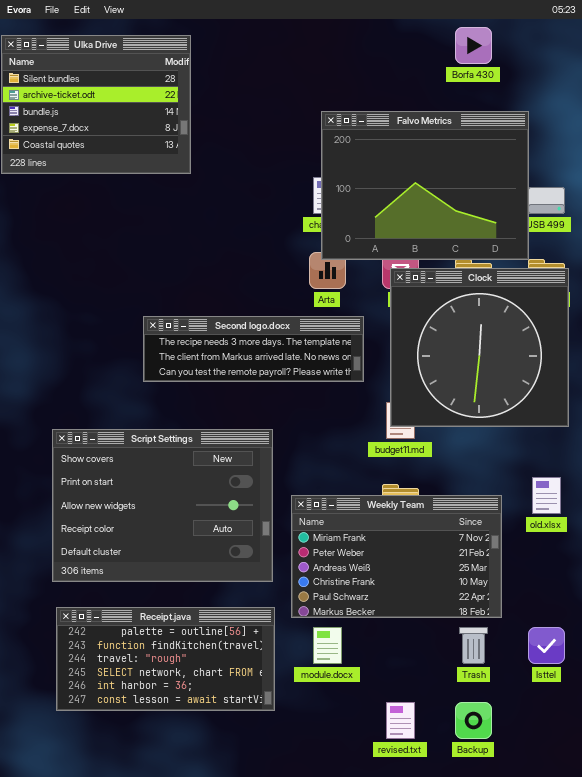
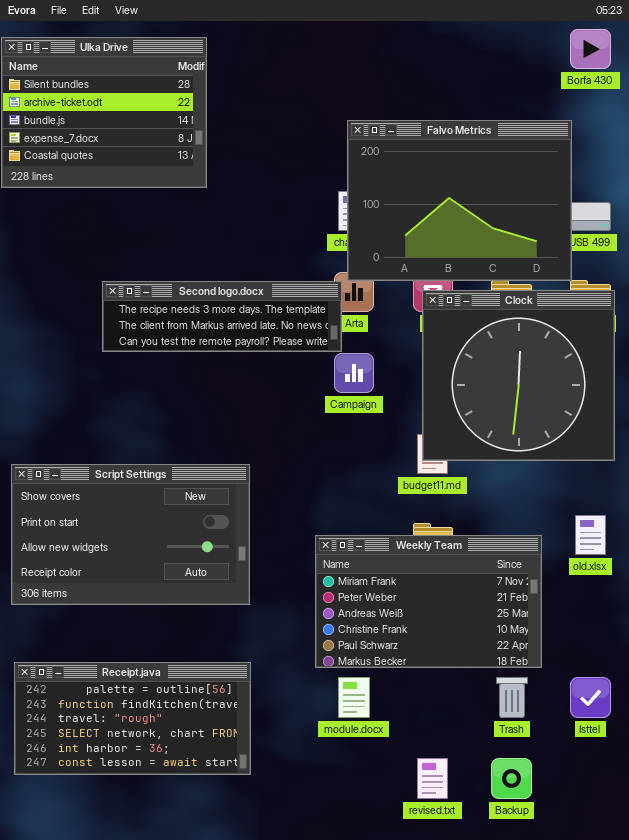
Borfa 430: [455,27,492,64] -> [570,29,611,69], moved
Second logo.docx: [143,316,364,382] -> [102,281,342,352], moved
Script Settings: [52,429,273,582] -> [11,464,250,605], moved, resized
Receipt.java: [56,607,275,711] -> [14,662,251,775], moved

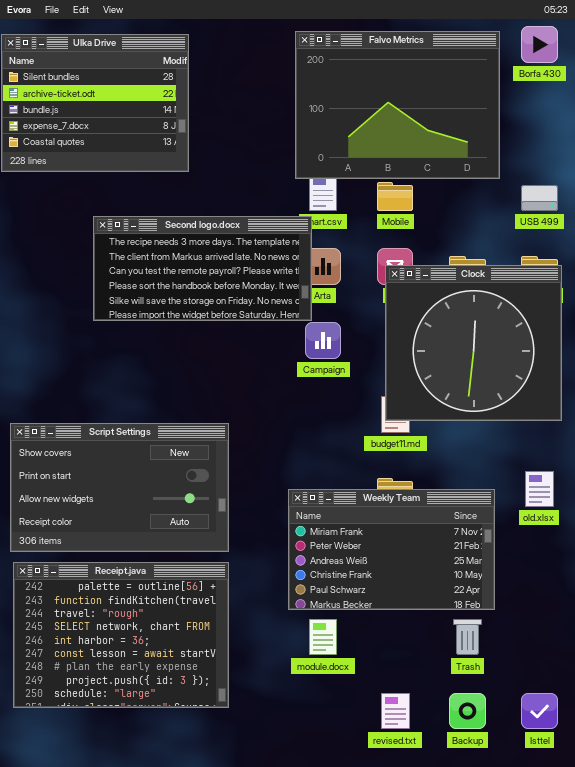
Falvo Metrics: [347,120,572,281] -> [295,31,500,179], moved
Second logo.docx: [102,281,342,352] -> [93,216,312,321], resized
Receipt.java: [14,662,251,775] -> [13,562,229,708], resized
Isttel: [570,677,611,718] -> [521,693,558,729], moved

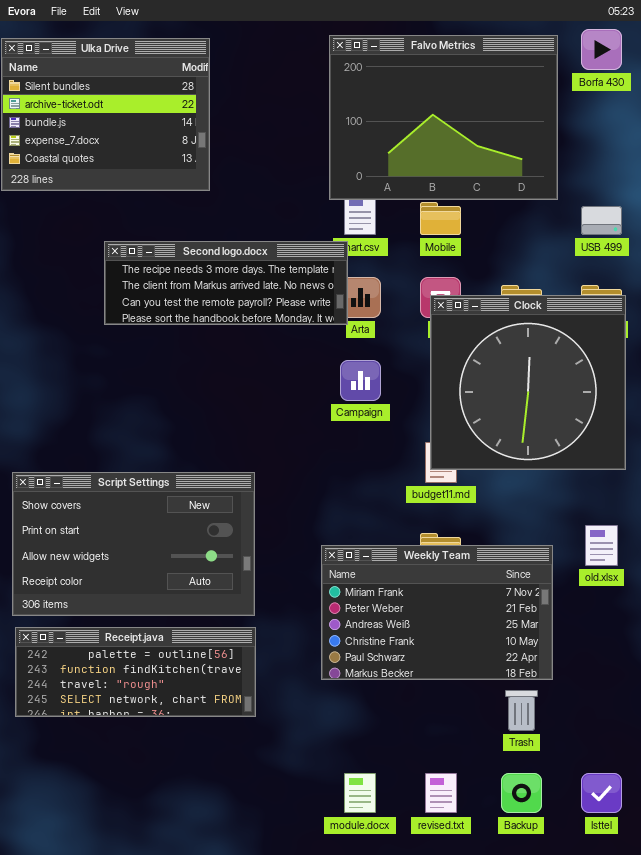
Second logo.docx: [93,216,312,321] -> [104,241,348,325], resized
Receipt.java: [13,562,229,708] -> [15,627,256,717], resized
module.docx: [309,619,337,655] -> [344,773,376,813], moved

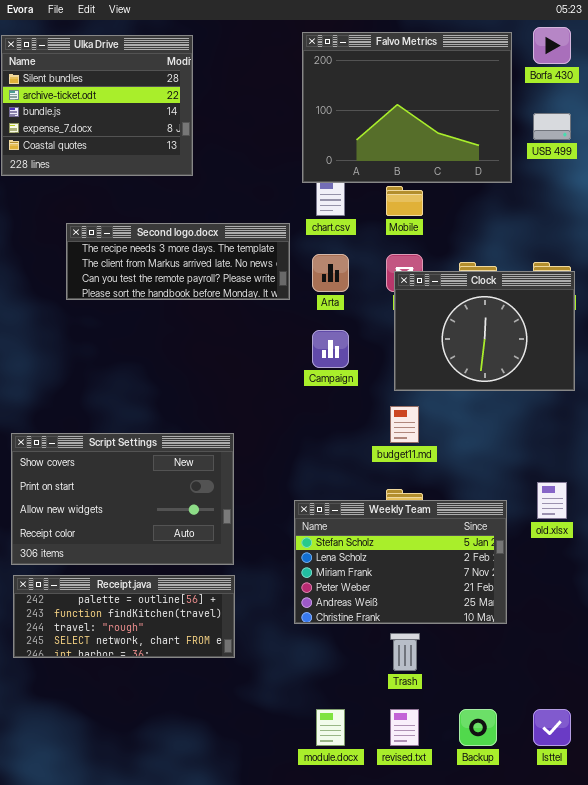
USB 499: [581,206,622,235] -> [533,113,571,140], moved
Second logo.docx: [104,241,348,325] -> [66,223,290,300], moved
Clock: [430,295,626,470] -> [394,271,575,391], resized
Weekly Team: [321,545,553,680] -> [294,500,507,624], scrolled up 2 rows
Trash: [505,690,538,731] -> [390,633,420,671], moved

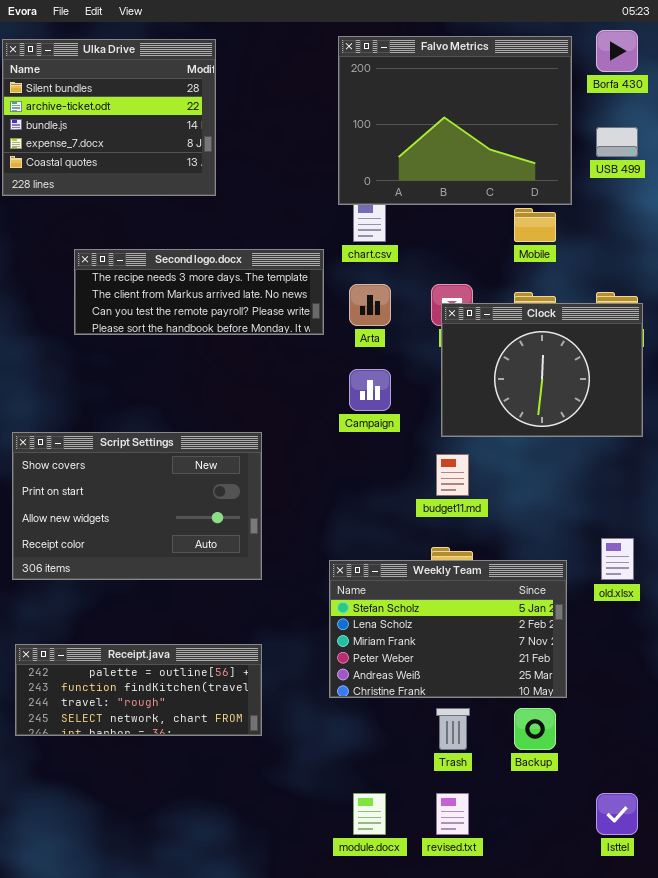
Mobile: [386,186,423,216] -> [514,208,556,242], moved
Script Settings: [11,433,234,565] -> [12,432,262,580], moved
Backup: [459,709,497,746] -> [514,708,556,750], moved

